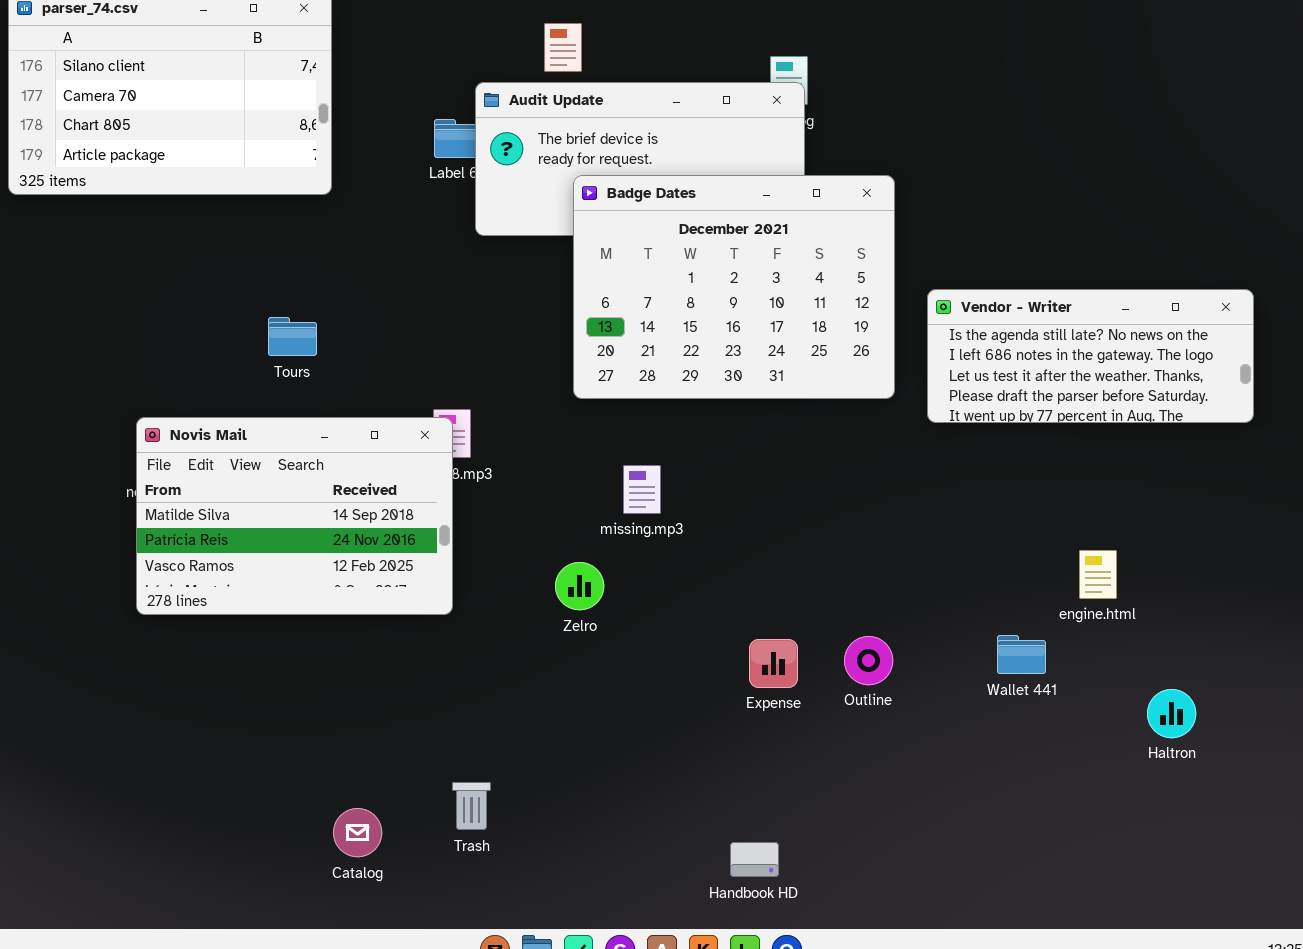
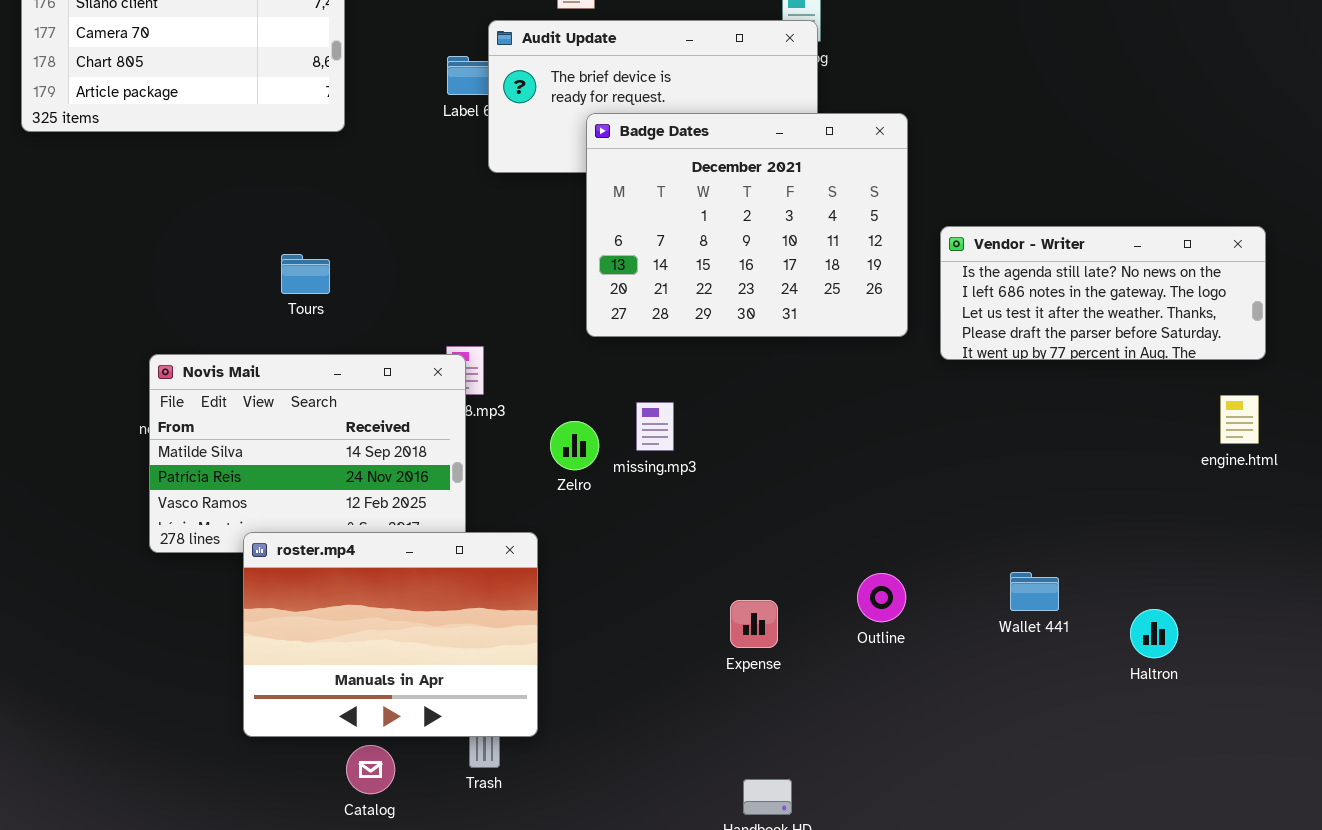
engine.html: [1079,550,1117,599] -> [1220,395,1259,444], moved
Zelro: [555,562,604,610] -> [550,421,599,470], moved
roster.mp4: none -> [243,532,538,737], opened
Expense: [749,639,798,688] -> [730,600,778,648], moved
Haltron: [1147,689,1196,738] -> [1130,609,1178,658], moved

